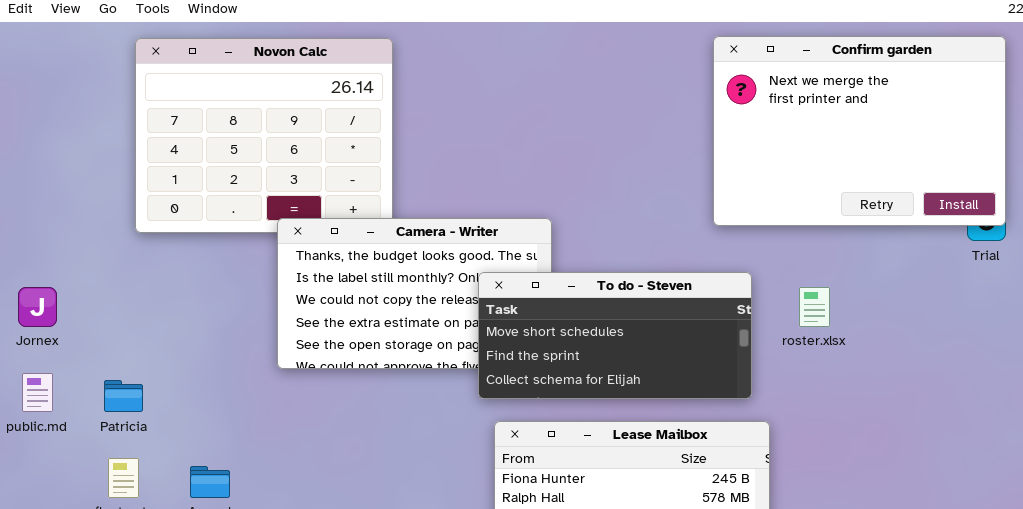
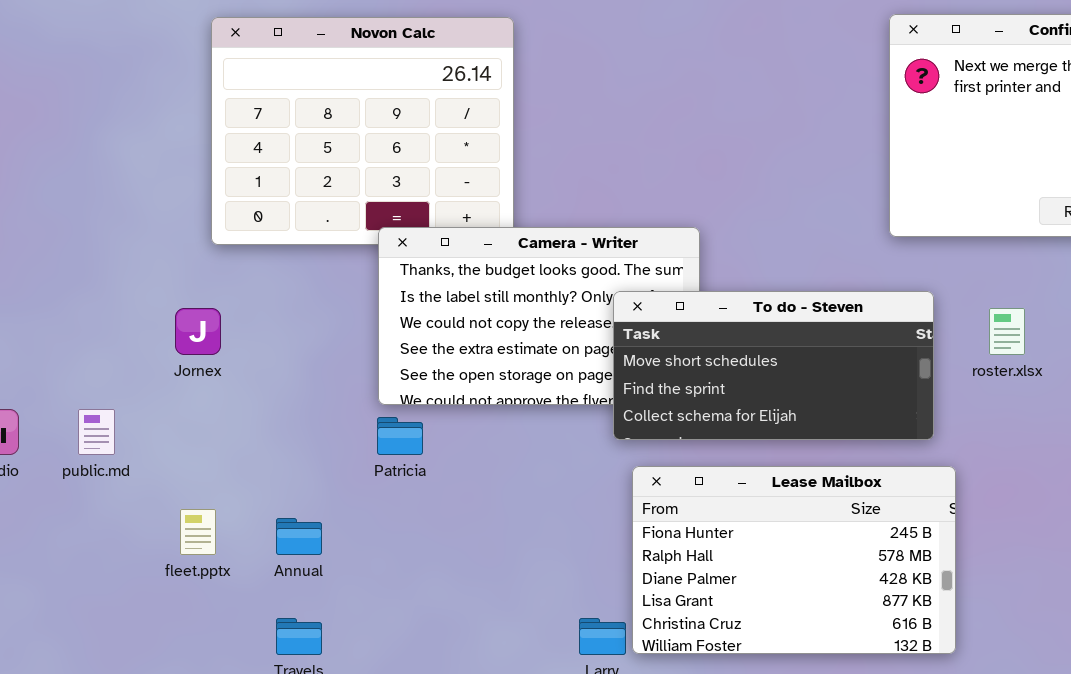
Jornex: [18,287,57,327] -> [175,308,221,355], moved
Patricia: [104,380,143,412] -> [377,417,423,455], moved

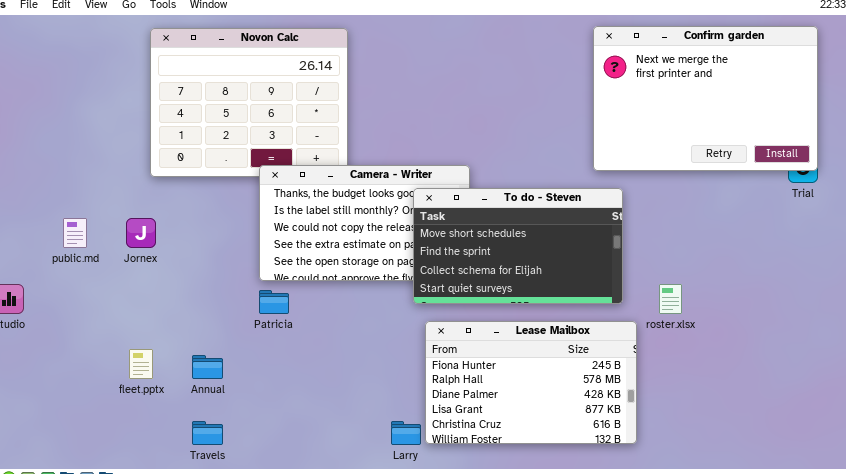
To do - Steven: [613,291,934,440] -> [413,188,623,304], resized
roster.xlsx: [989,308,1025,355] -> [659,284,682,314], moved
public.md: [78,409,115,455] -> [63,218,87,248], moved

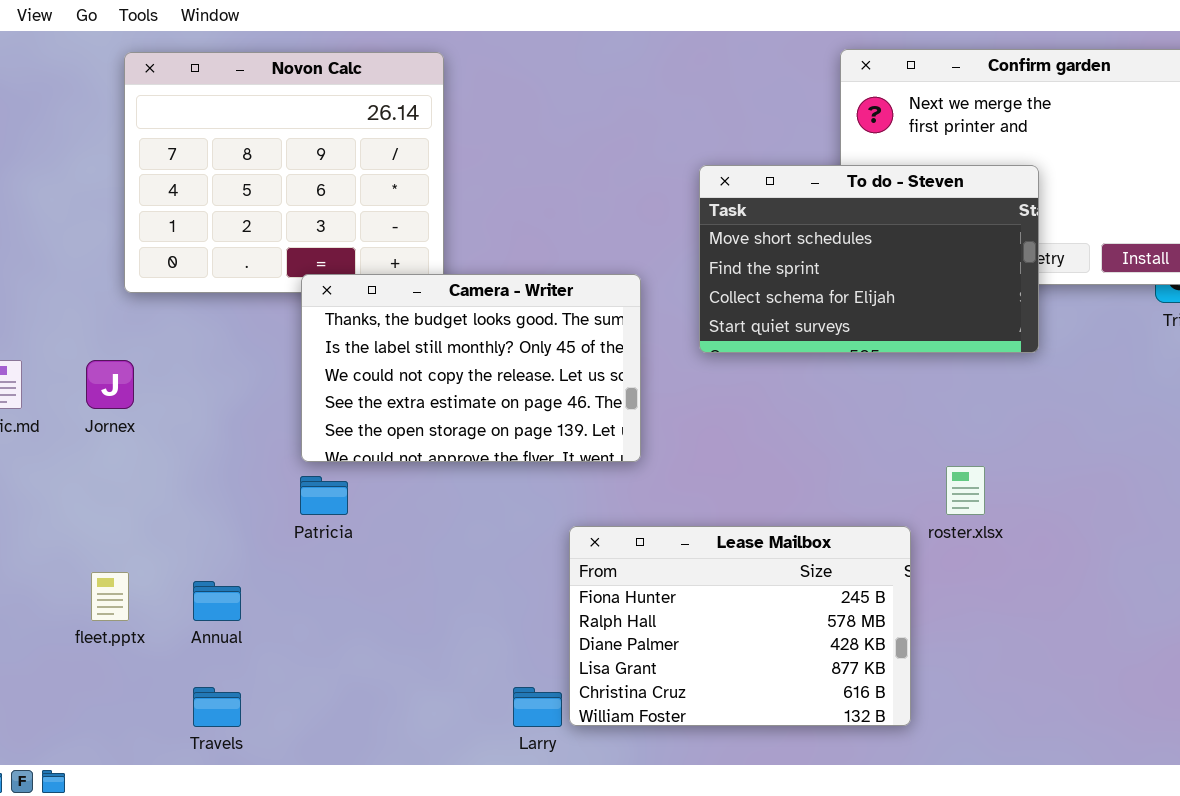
To do - Steven: [413,188,623,304] -> [699,165,1039,353], moved

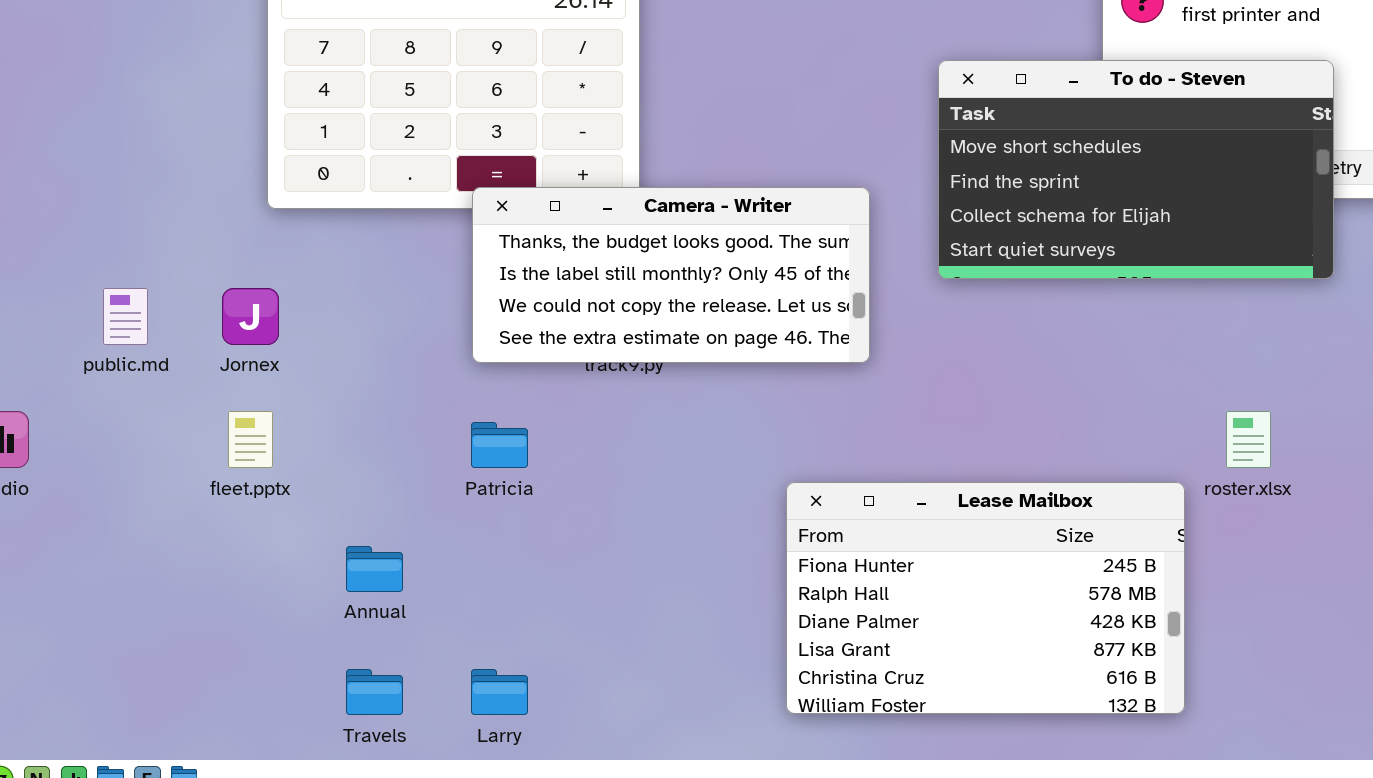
Camera - Writer: [301,274,641,462] -> [472,187,870,363], resized
fleet.pptx: [91,572,129,621] -> [228,411,273,468], moved
Larry: [513,687,562,727] -> [471,669,528,715], moved

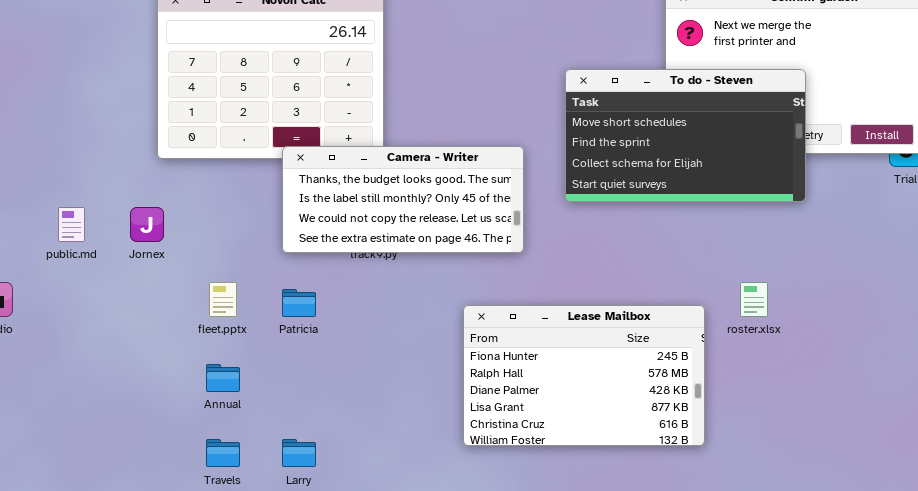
fleet.pptx: [228,411,273,468] -> [209,282,237,317], moved
Lease Mailbox: [786,482,1185,714] -> [463,305,705,446], moved

